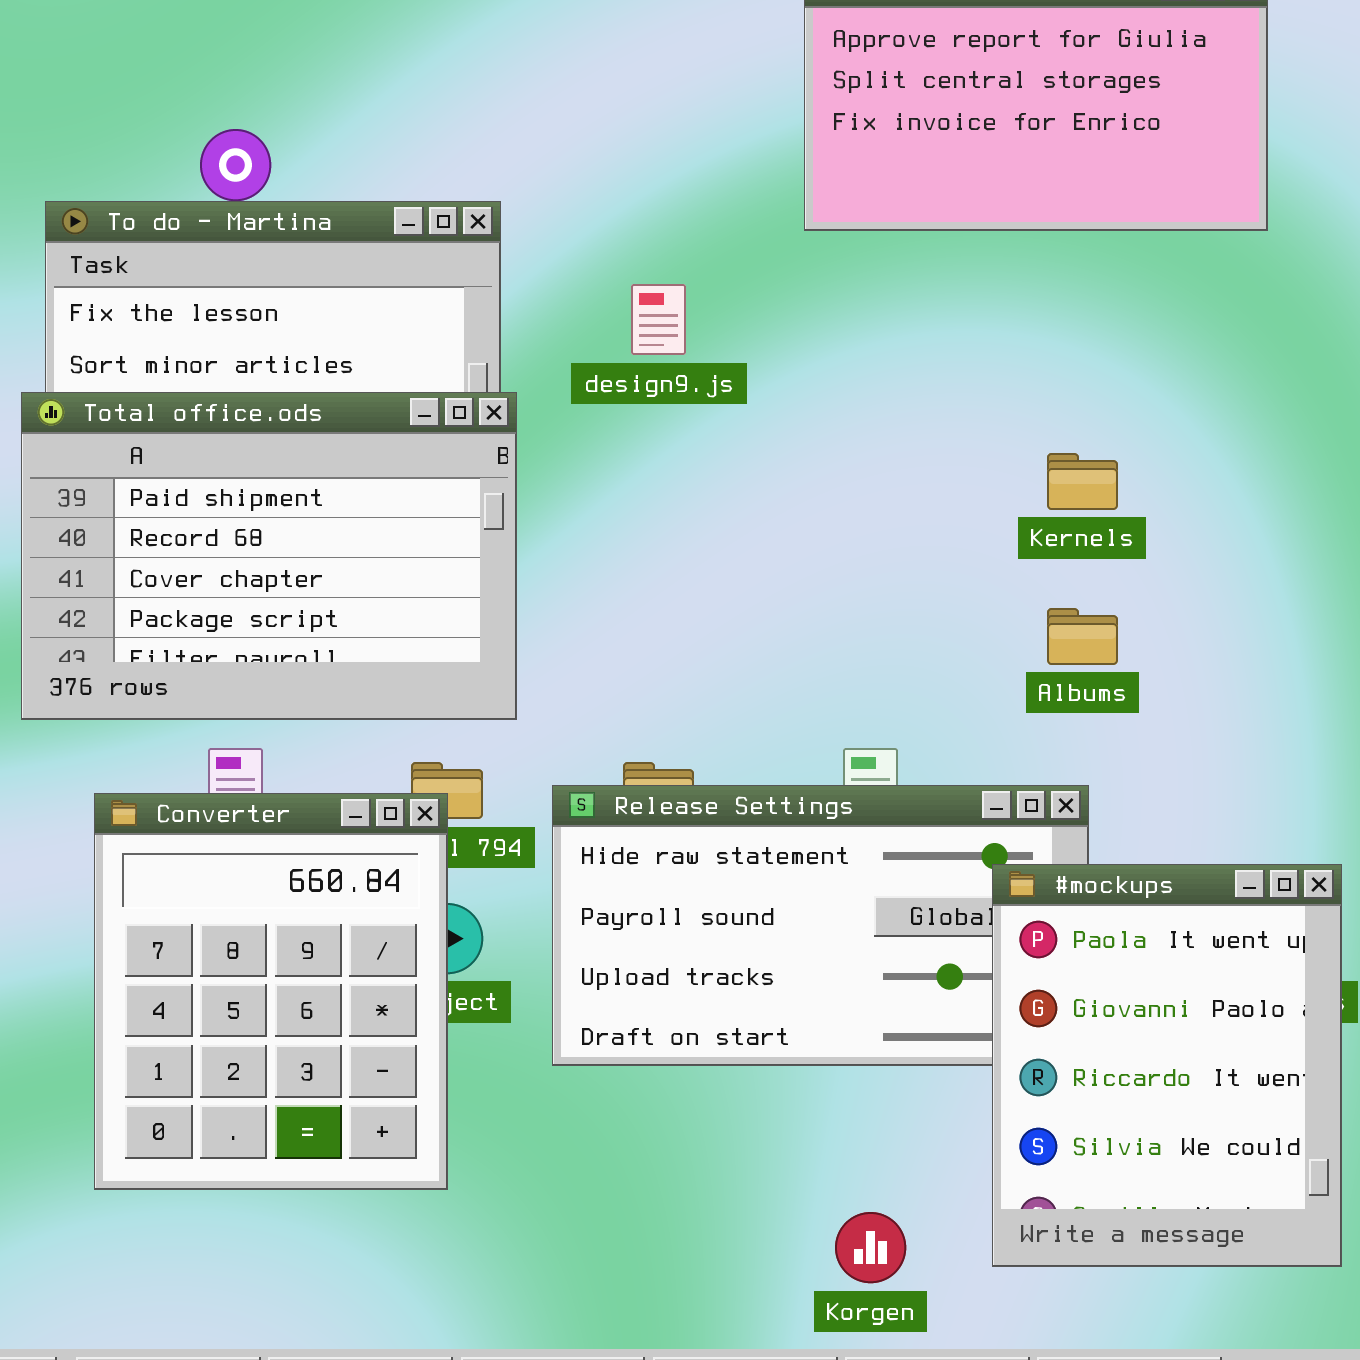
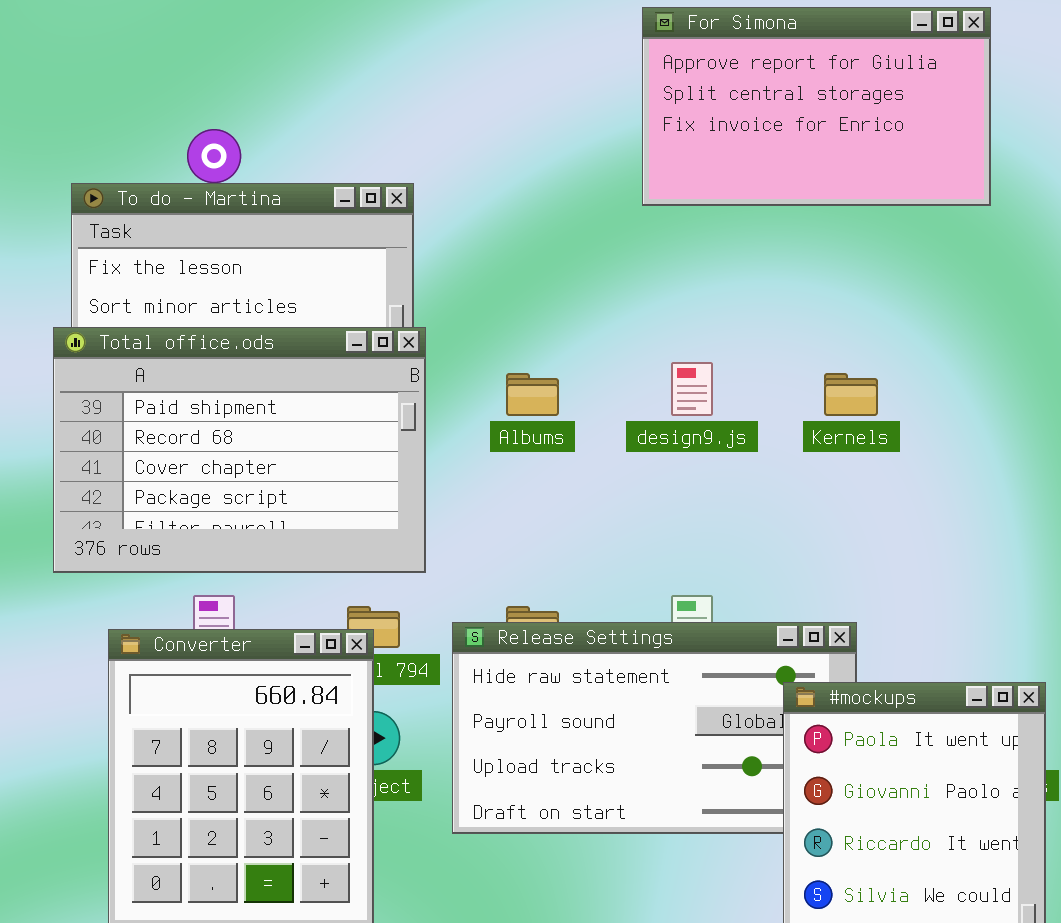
design9.js: [631,284,686,355] -> [671,362,713,416], moved
Albums: [1047,608,1118,665] -> [506,373,559,416], moved

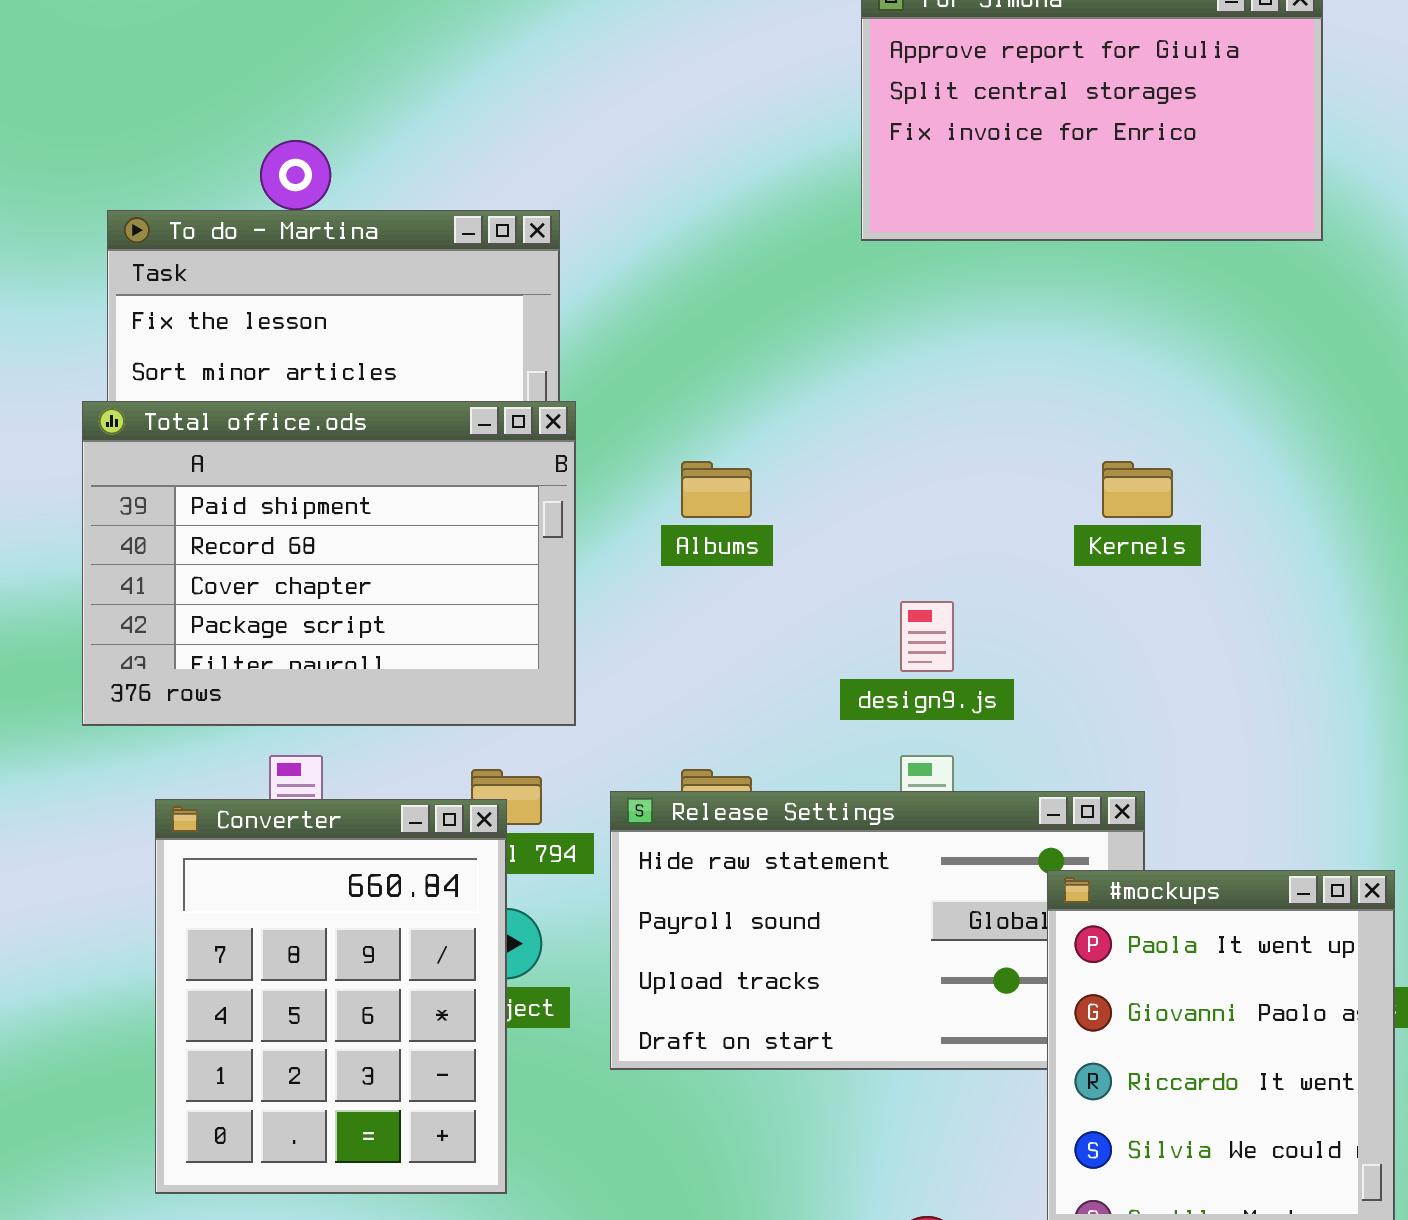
design9.js: [671,362,713,416] -> [900,601,954,672], moved

